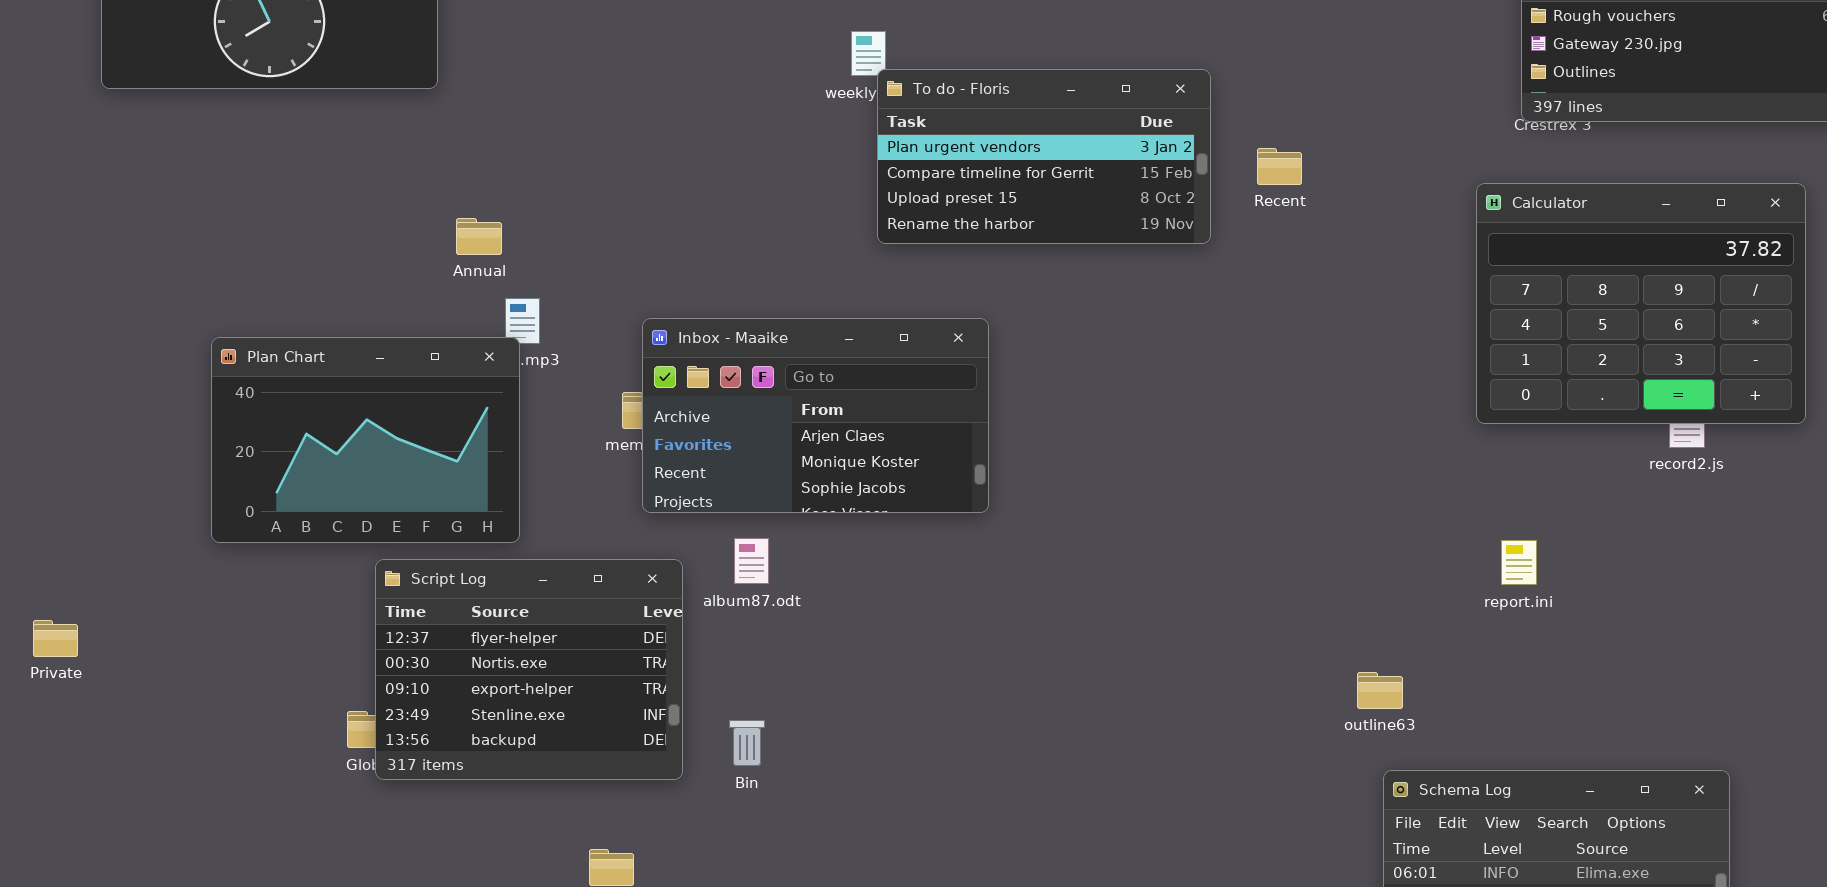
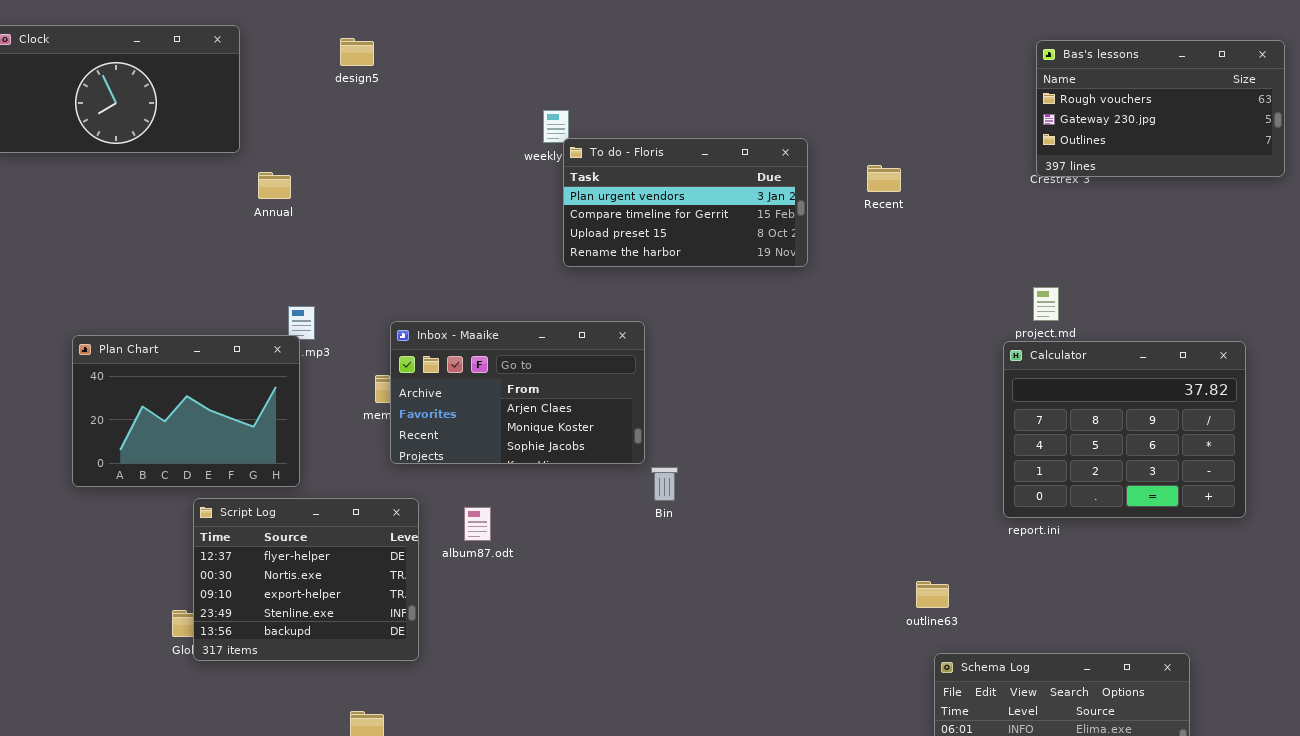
Recent: [1257,148,1302,185] -> [867,165,901,192], moved
Calculator: [1476,183,1806,424] -> [1003,341,1246,518], moved
Annual: [456,218,502,255] -> [258,172,291,199], moved
album87.odt: [734,538,769,584] -> [464,507,491,541], moved
Bin: [729,720,765,766] -> [651,467,678,501], moved

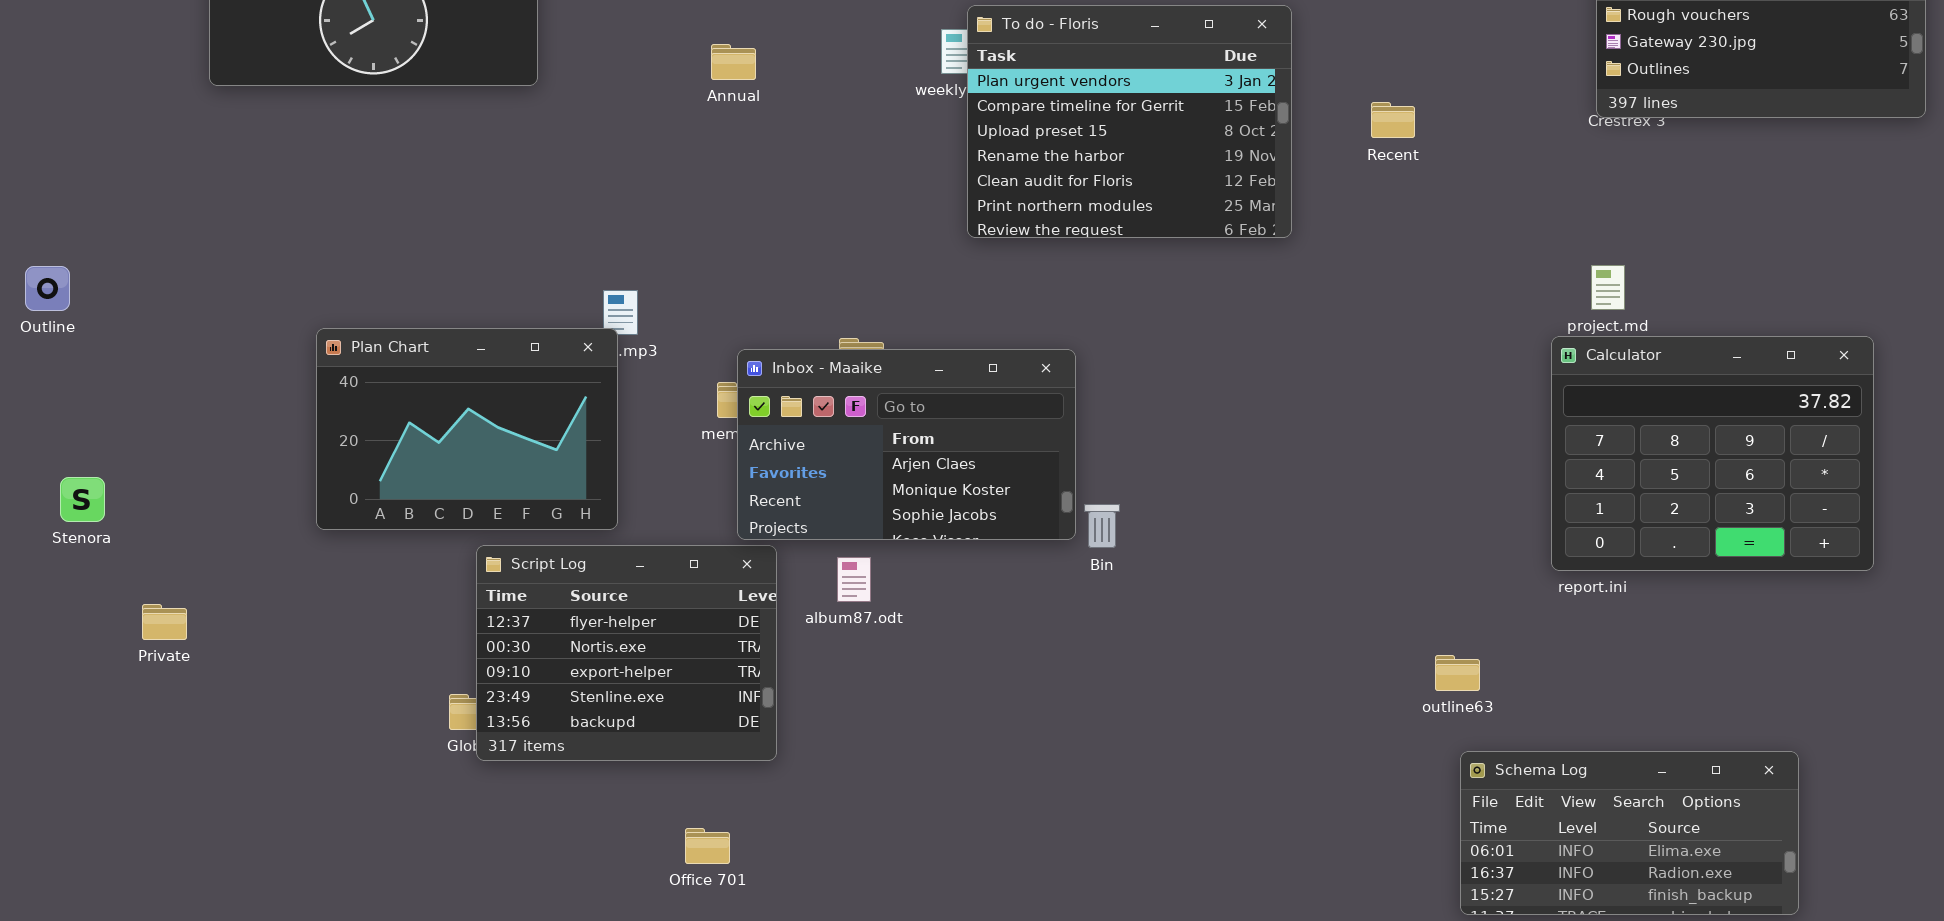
To do - Floris: [563,138,808,267] -> [967,5,1292,238], resized
Annual: [258,172,291,199] -> [711,44,756,80], moved
Inbox - Maaike: [390,321,645,464] -> [737,349,1076,540], moved

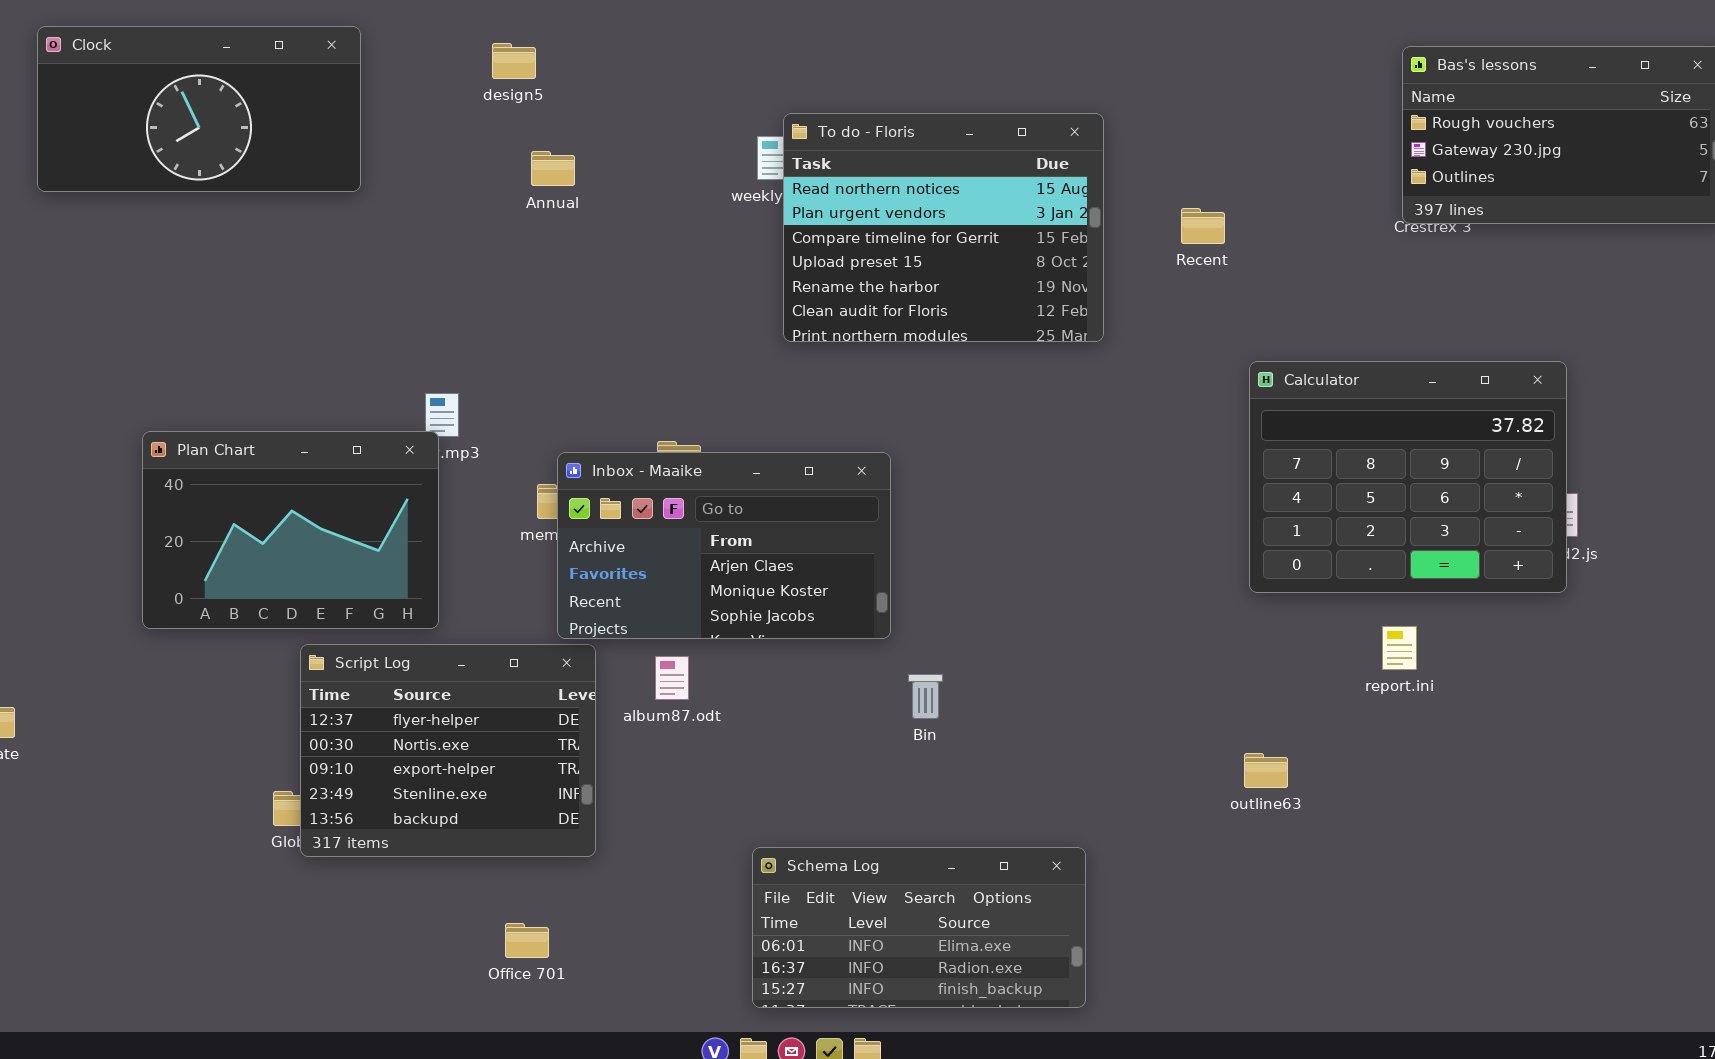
To do - Floris: [967,5,1292,238] -> [783,113,1104,342], scrolled up 1 row
Calculator: [1551,336,1874,571] -> [1249,361,1567,593], moved
Bin: [1084,504,1120,548] -> [908,674,943,719], moved
Schema Log: [1460,751,1799,915] -> [752,847,1086,1008], moved

